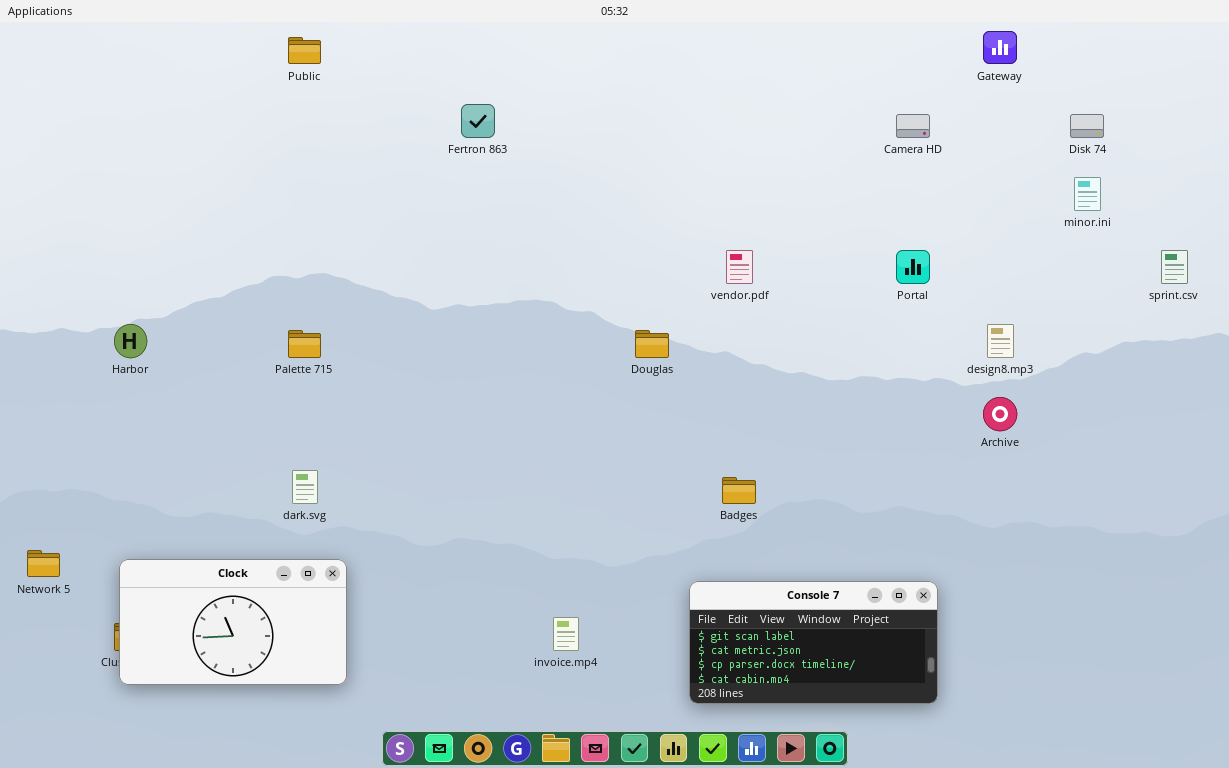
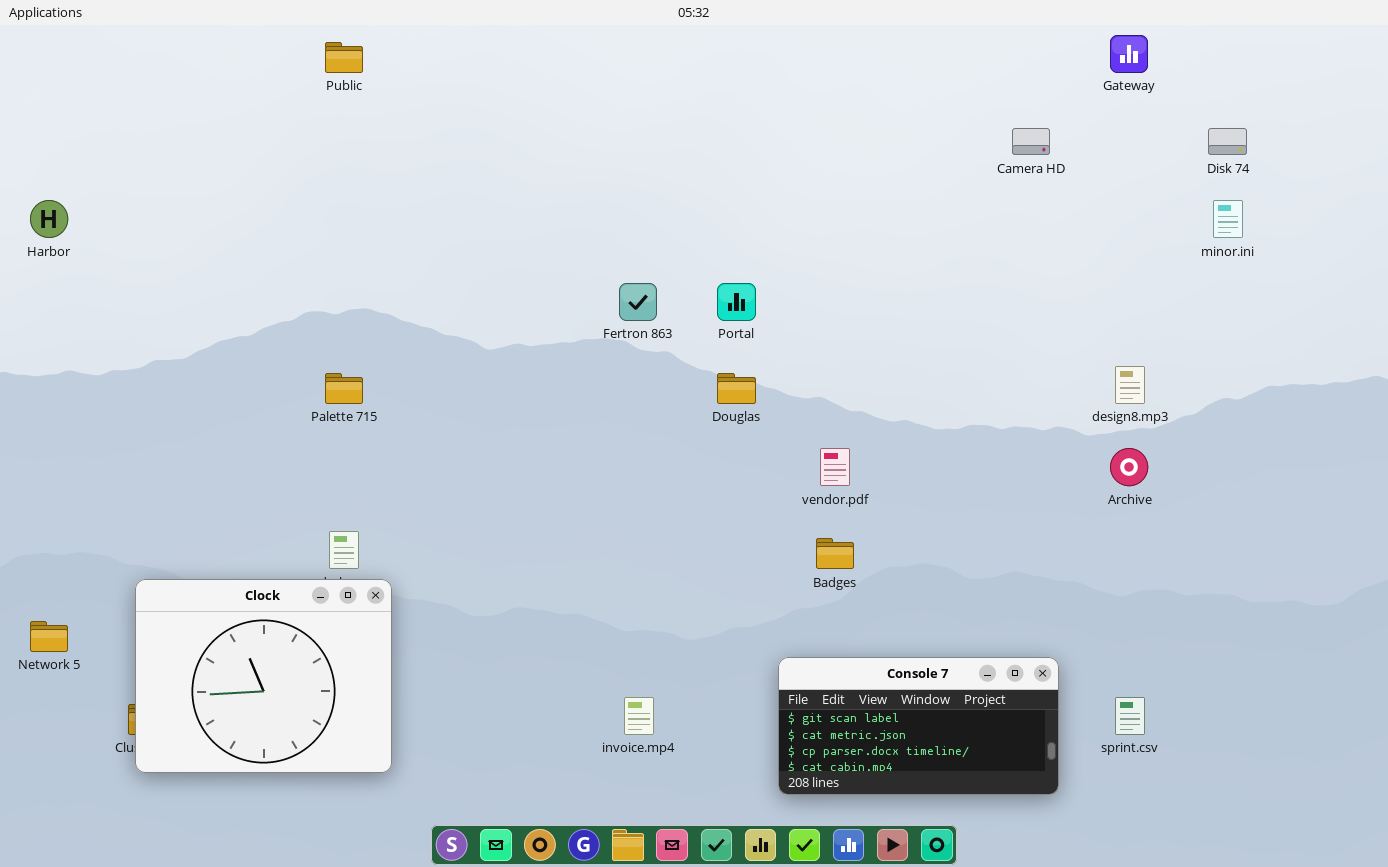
Fertron 863: [461,104,495,138] -> [619,283,657,321], moved
vendor.pdf: [726,250,753,284] -> [820,448,850,486], moved
Portal: [896,250,930,284] -> [717,283,756,321], moved
sprint.csv: [1161,250,1188,284] -> [1115,697,1145,735], moved
Harbor: [114,324,147,358] -> [30,200,68,238], moved
Clock: [119,559,347,685] -> [135,579,392,773], resized

